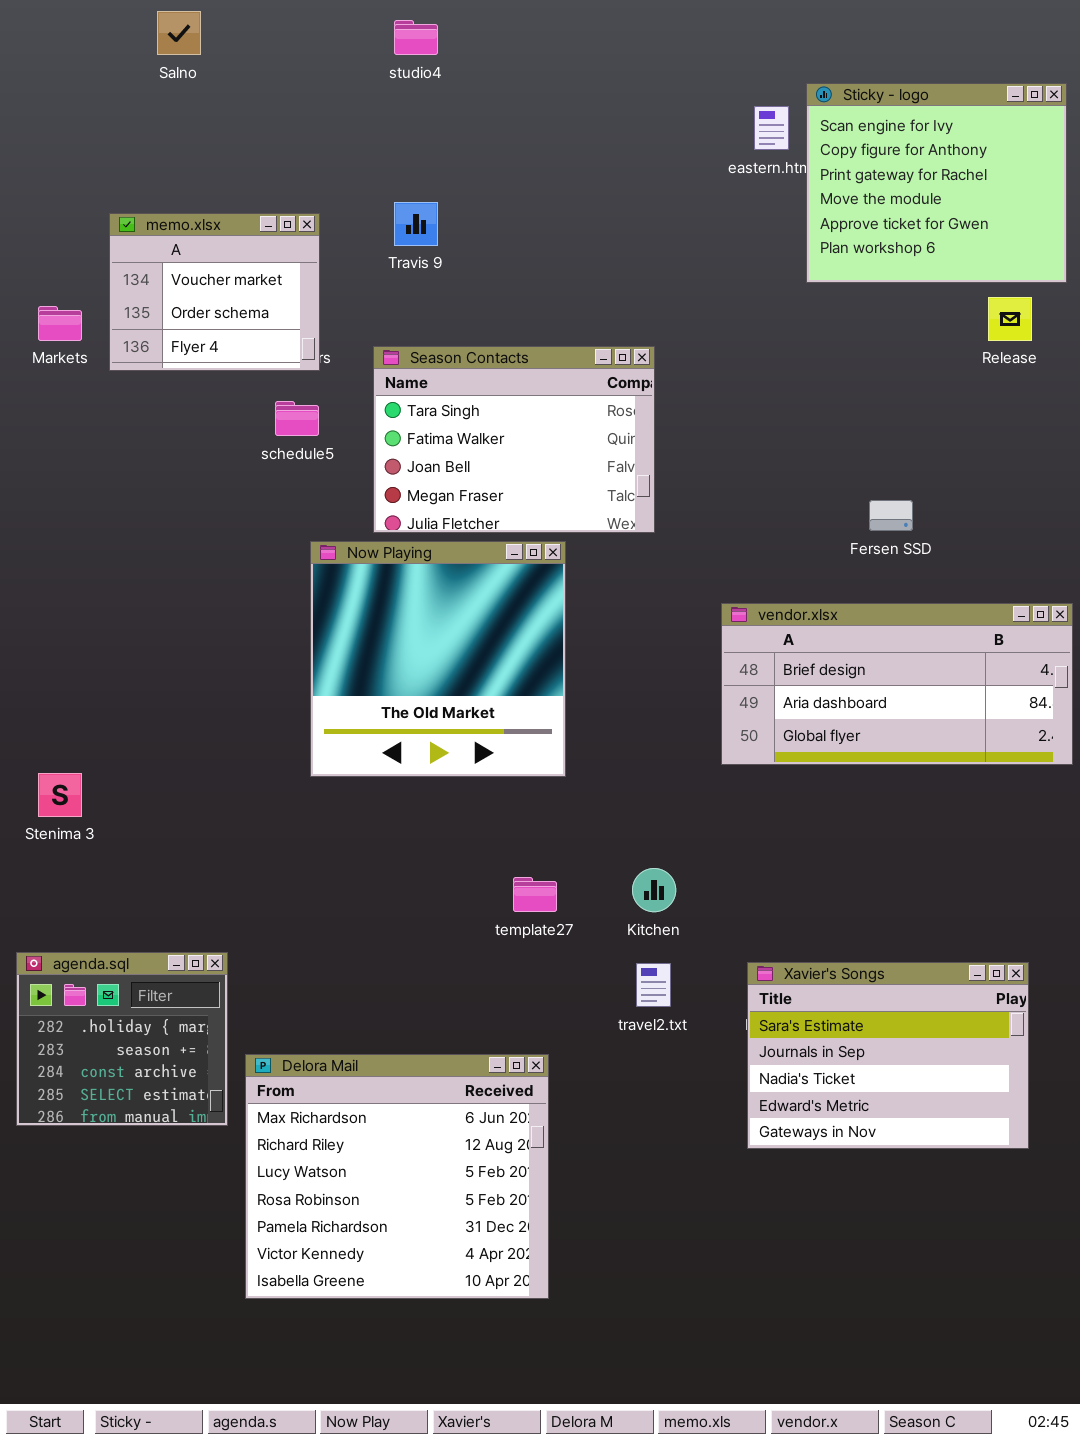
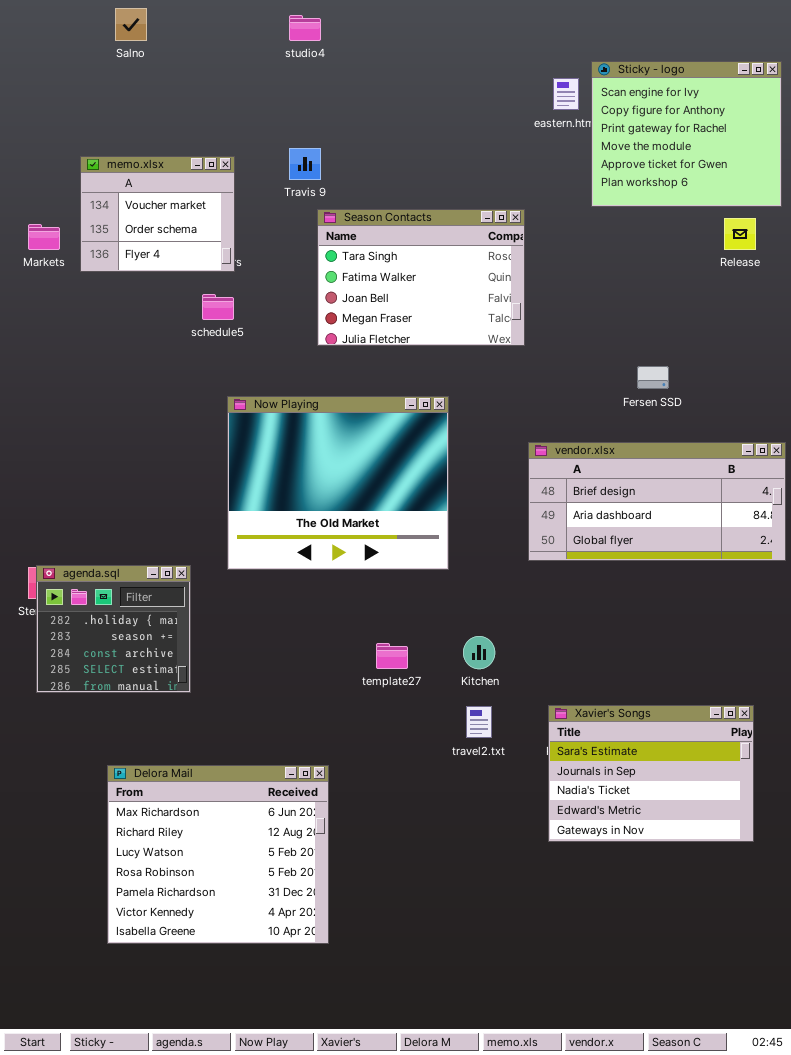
Season Contacts: [373,346,655,533] -> [317,209,525,346], moved
Now Playing: [310,541,566,777] -> [227,396,449,570], resized
agenda.sql: [16,952,228,1126] -> [36,565,191,693], moved
Delora Mail: [245,1054,549,1299] -> [107,765,329,944], moved

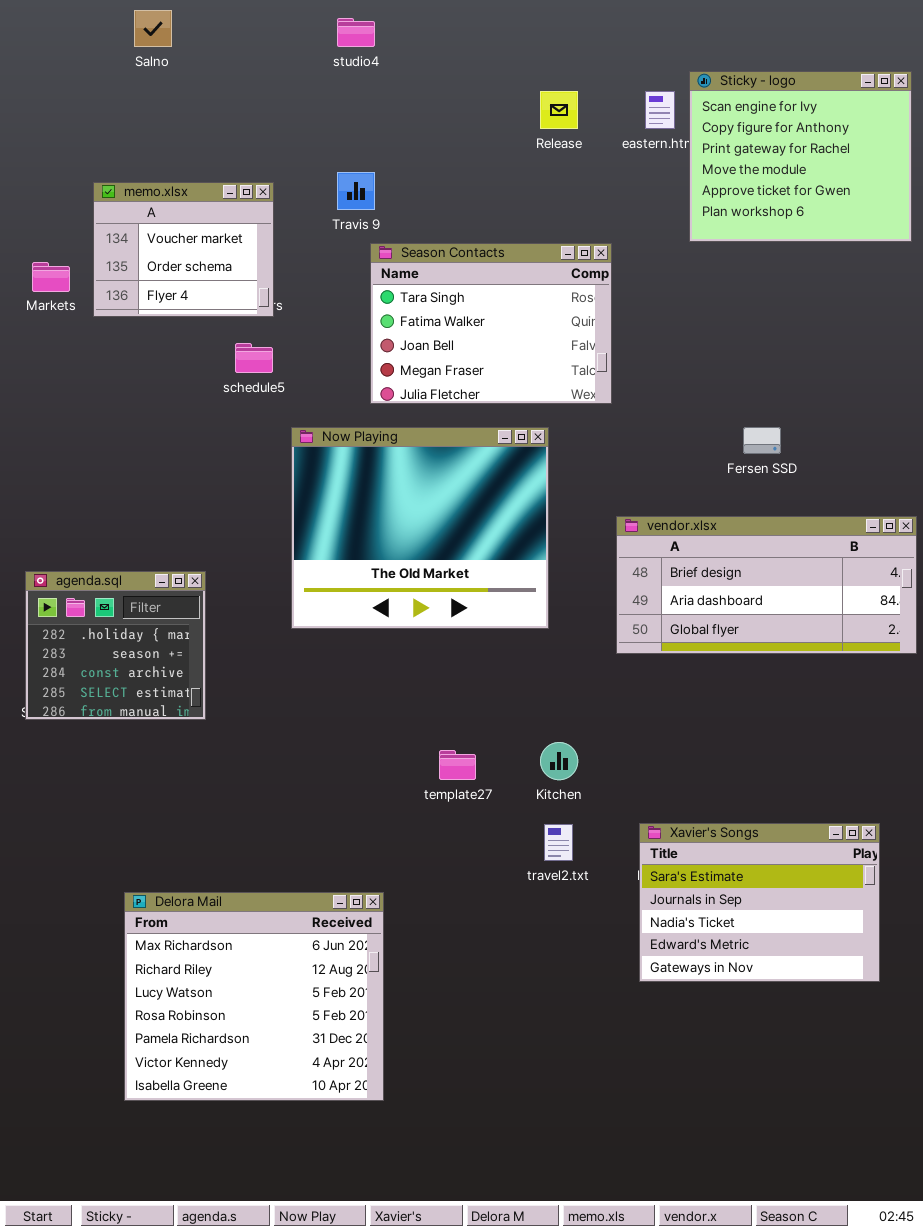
Release: [724,218,756,250] -> [540,91,578,129], moved
Now Playing: [227,396,449,570] -> [291,427,549,629], moved
agenda.sql: [36,565,191,693] -> [25,571,206,720], moved

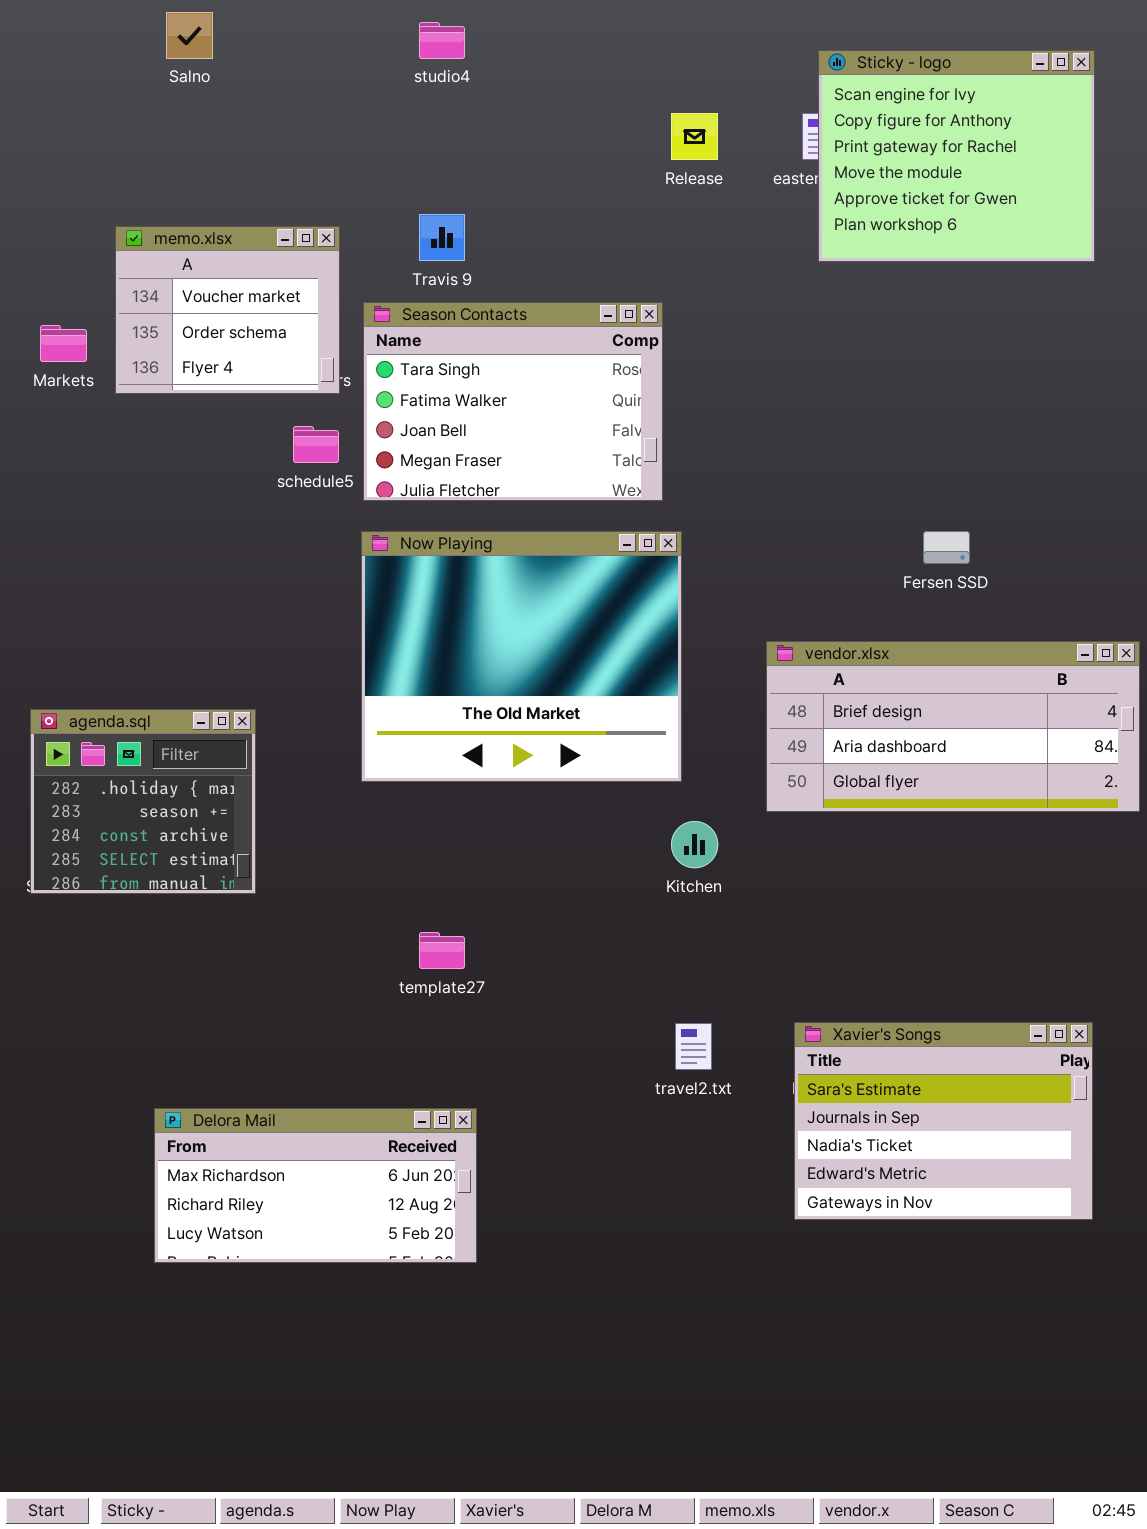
Sticky - logo: [689,71,912,242] -> [818,50,1095,262], moved
Season Contacts: [370,243,612,404] -> [363,302,663,501], moved
Kitchen: [540,742,578,780] -> [671,821,718,868], moved
template27: [439,750,476,780] -> [419,932,465,969], moved
Delora Mail: [124,892,384,1101] -> [154,1108,477,1263], resized

